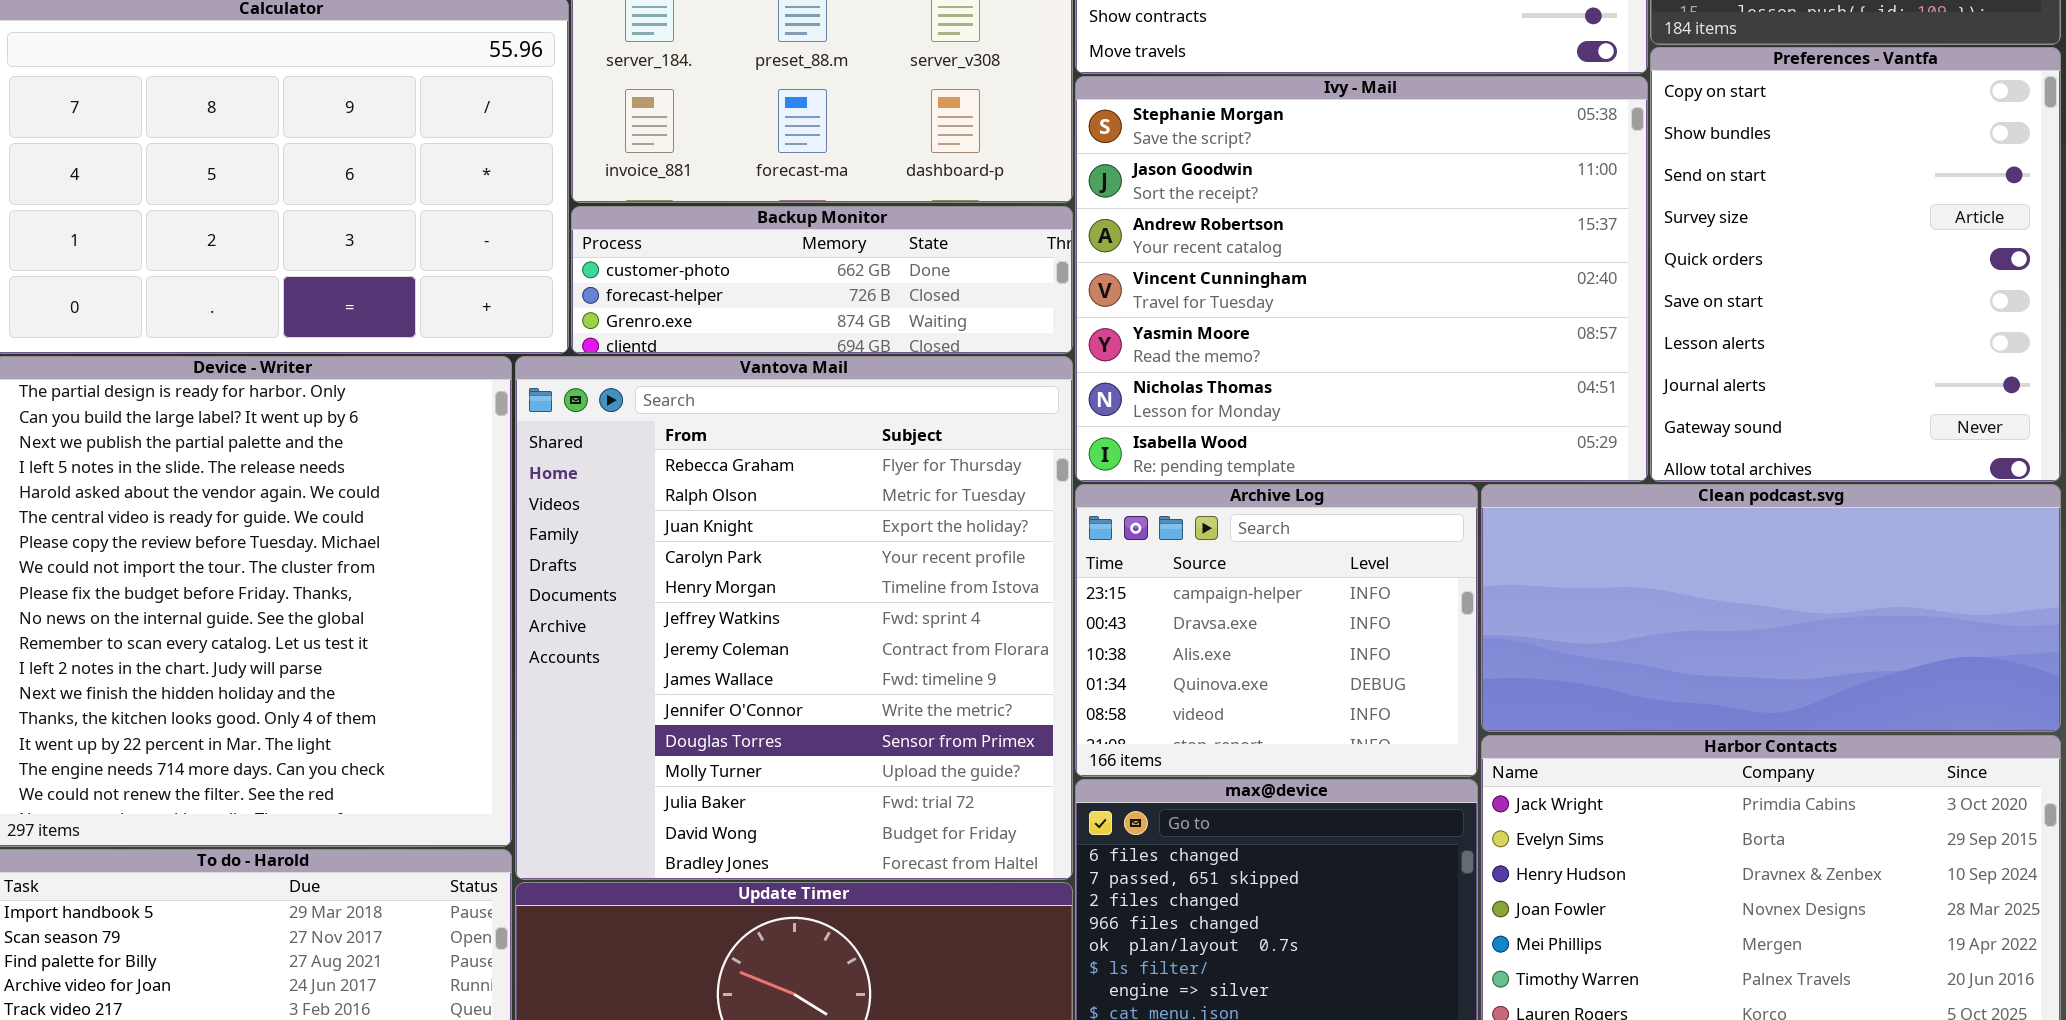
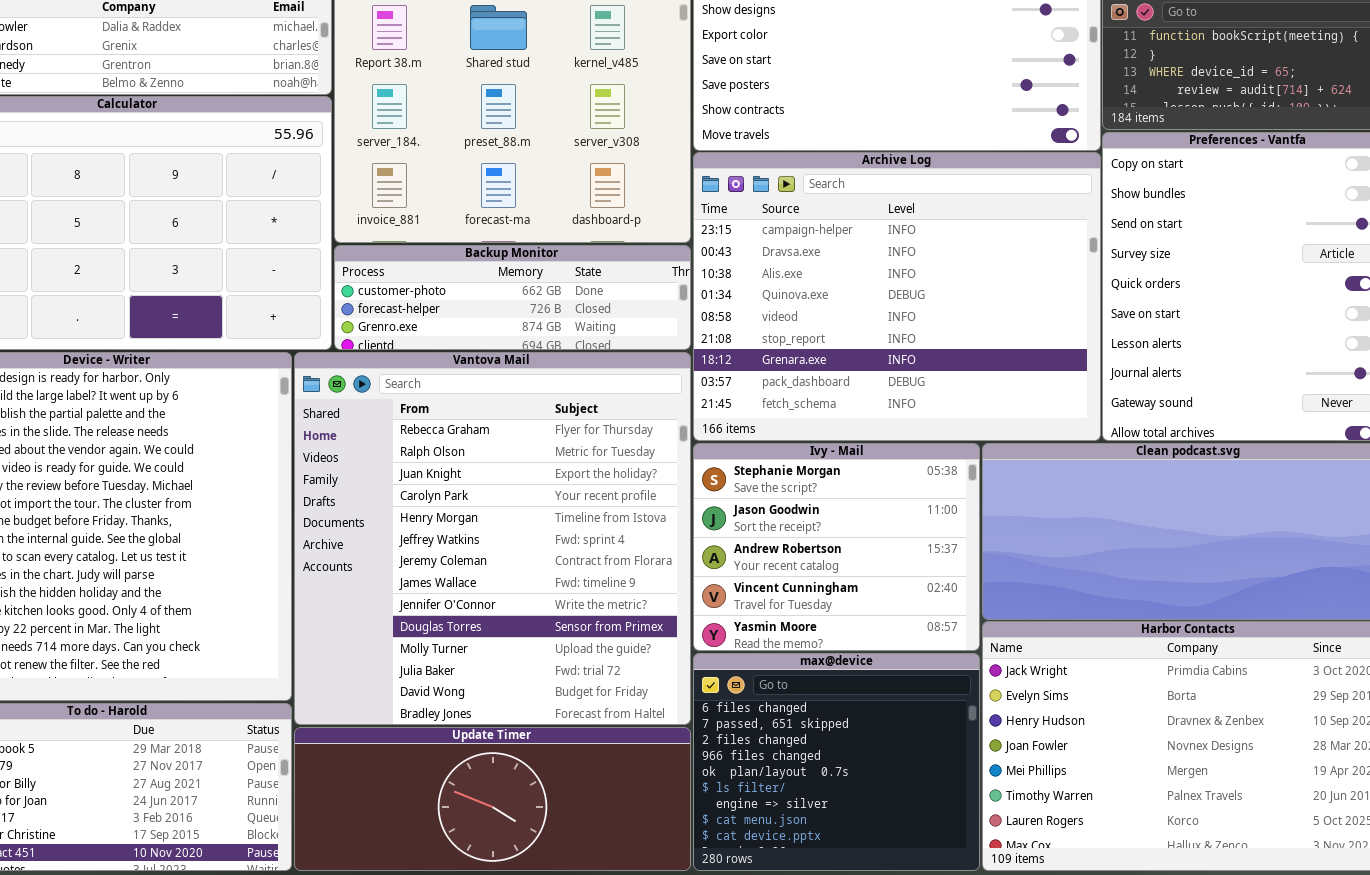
Ivy - Mail: [1075,76,1648,482] -> [693,443,980,651], moved, resized
Archive Log: [1075,484,1478,777] -> [693,152,1101,441], moved, resized

